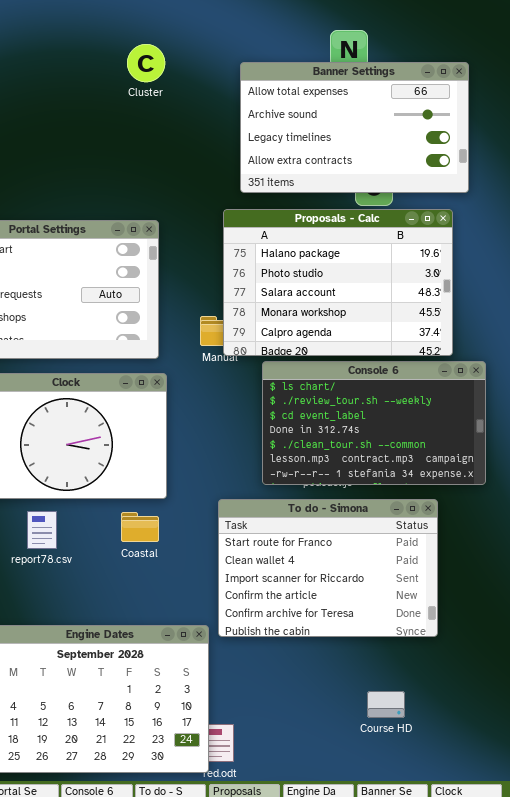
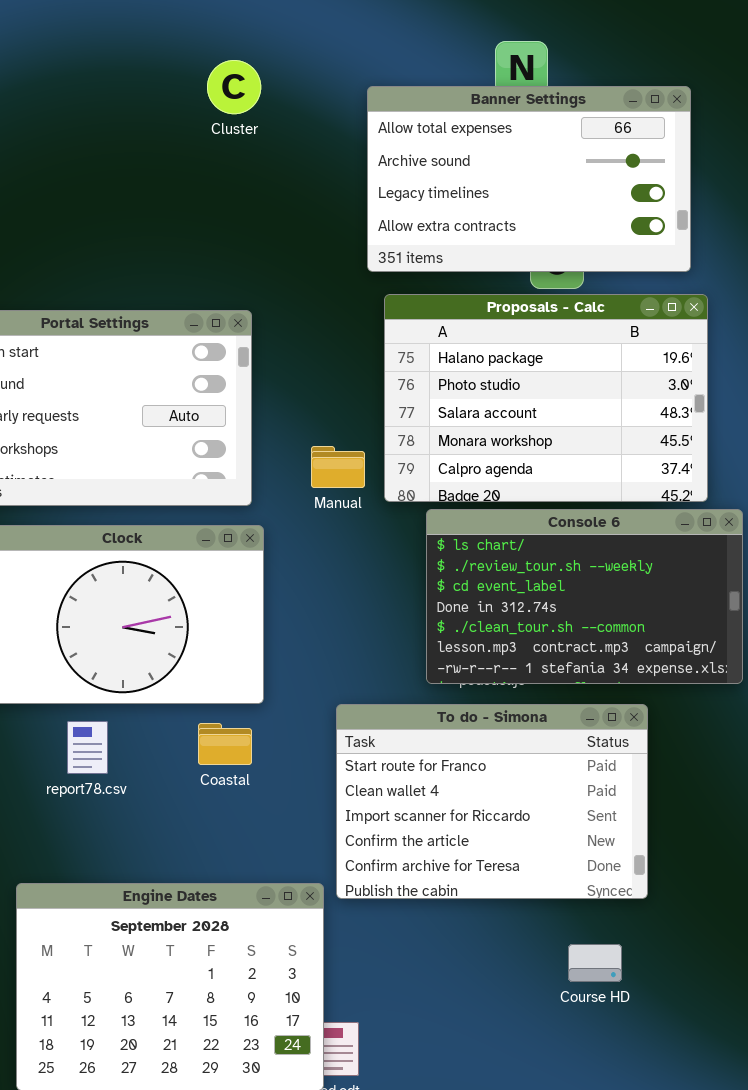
Proposals - Calc: [223,209,453,356] -> [384,294,708,502], moved
Console 6: [262,361,486,485] -> [426,509,743,684], moved
Course HD: [367,691,405,718] -> [568,944,622,982], moved

